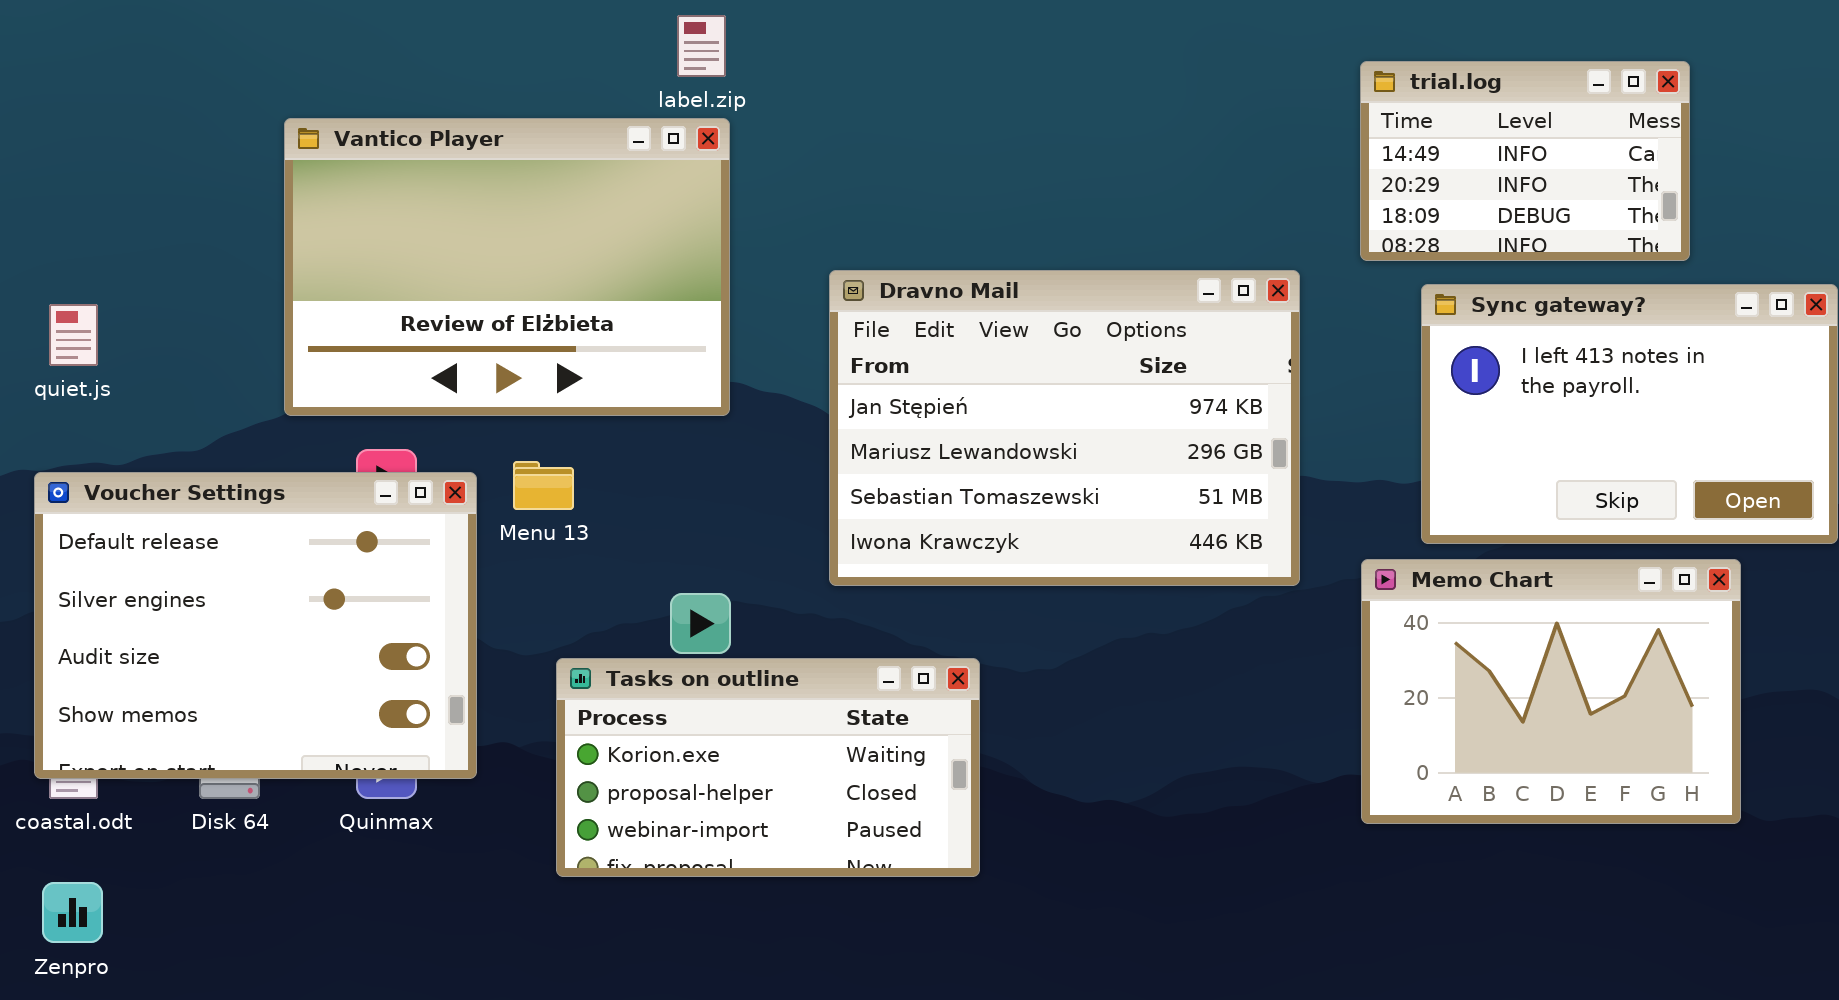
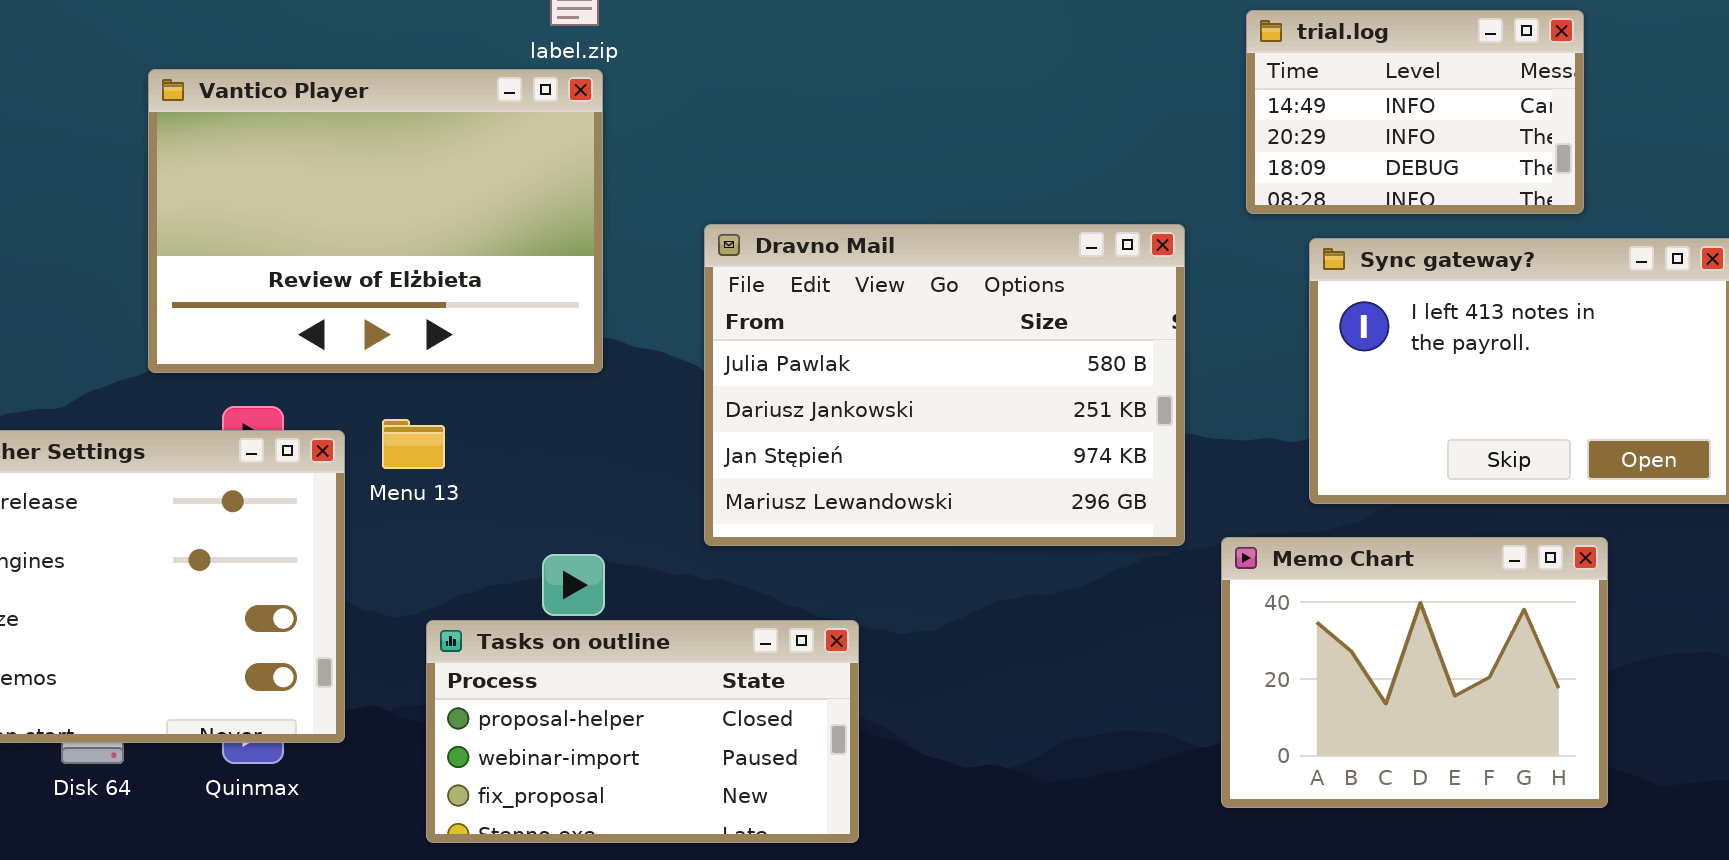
Dravno Mail: [829,270,1300,586] -> [704,224,1185,546], scrolled up 2 rows
Memo Chart: [1361,559,1741,824] -> [1221,537,1608,808], moved
Tasks on outline: [556,658,980,877] -> [426,620,859,843], scrolled down 1 row

